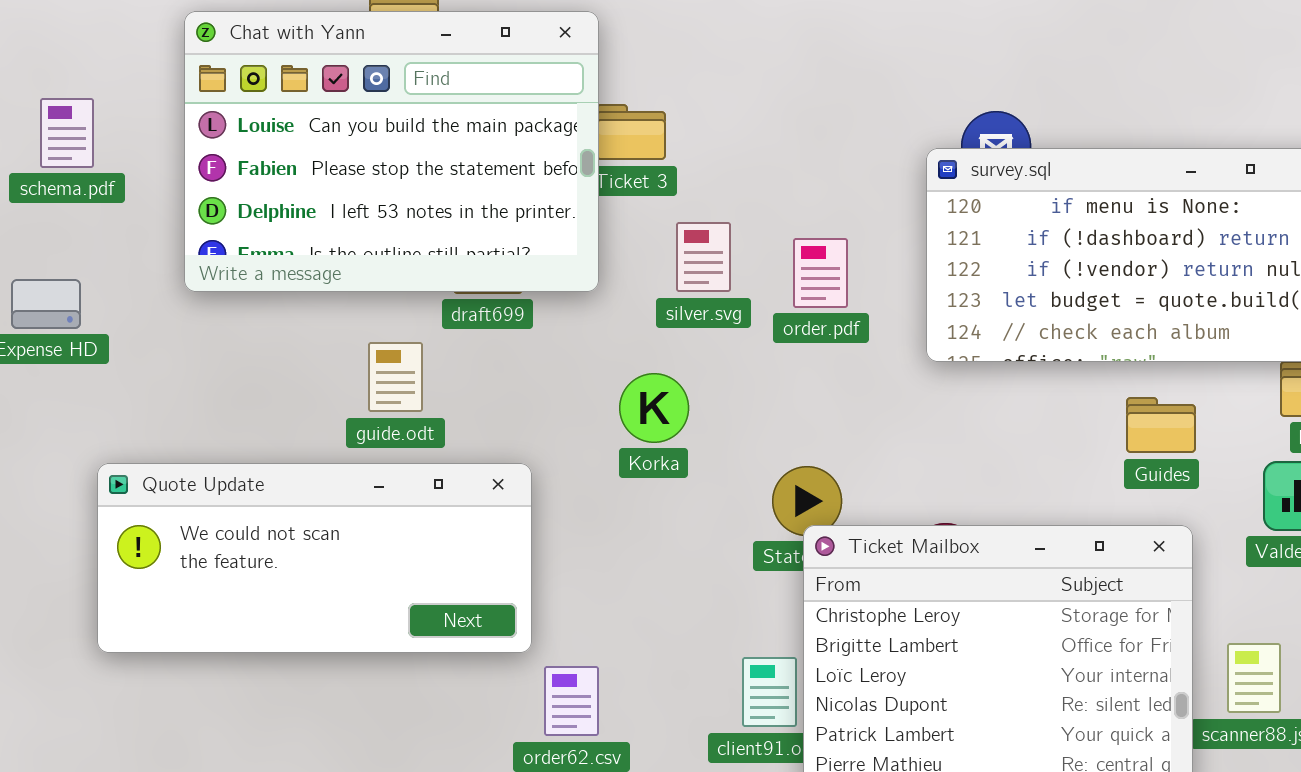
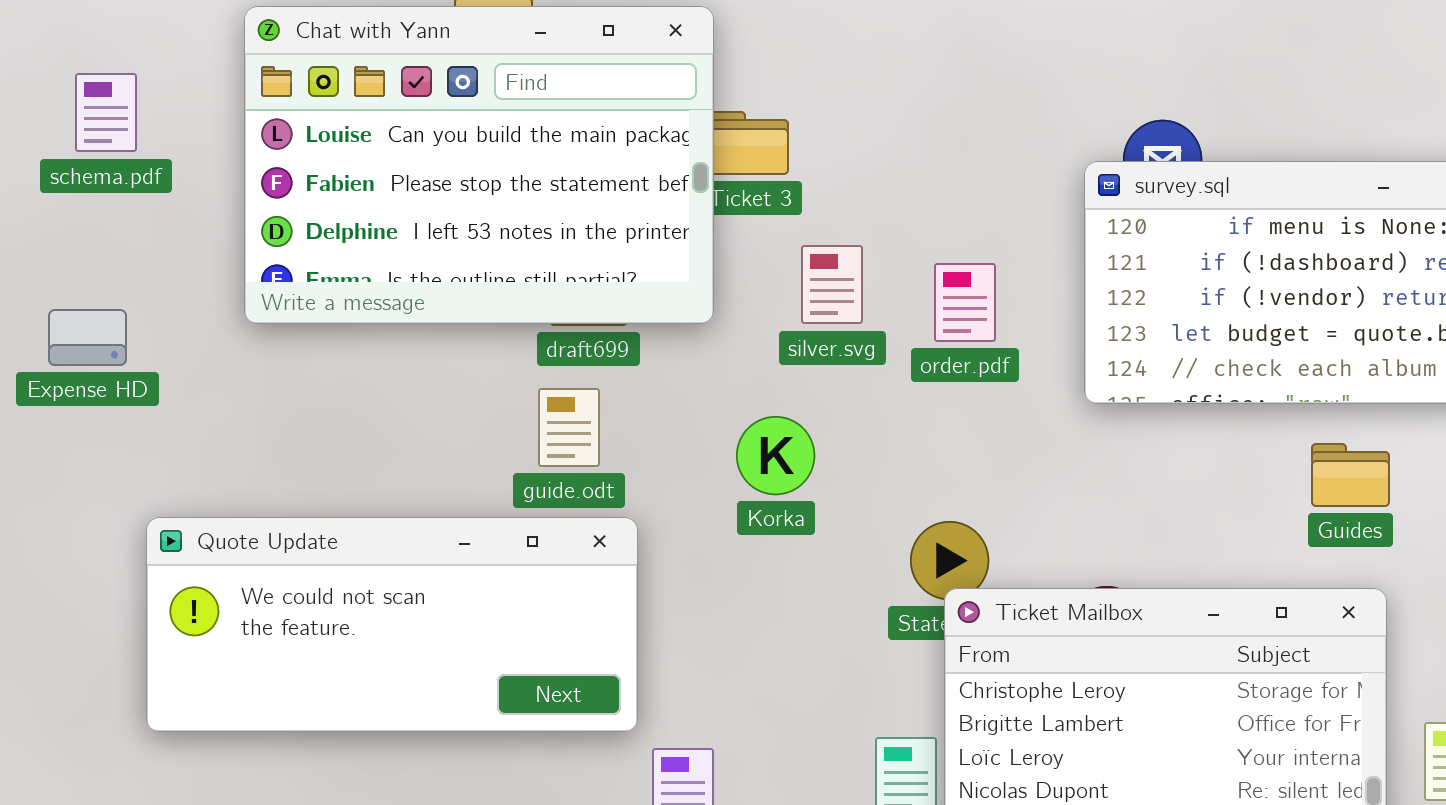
schema.pdf: [40,98,94,168] -> [75,73,137,152], moved
guide.odt: [368,342,423,412] -> [538,388,600,467], moved

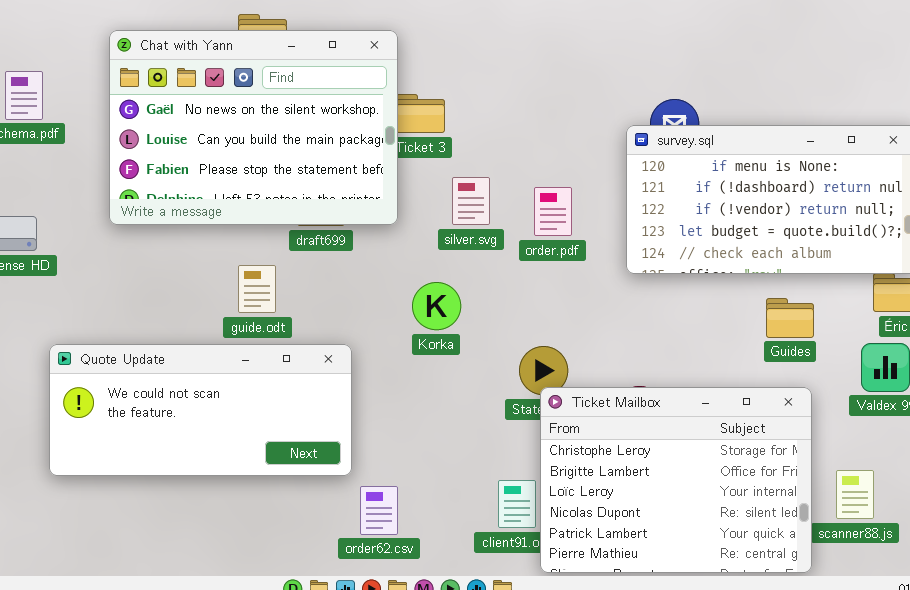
Chat with Yann: [244,6,714,324] -> [109,30,398,225], scrolled up 1 row
guide.odt: [538,388,600,467] -> [238,265,276,313], moved

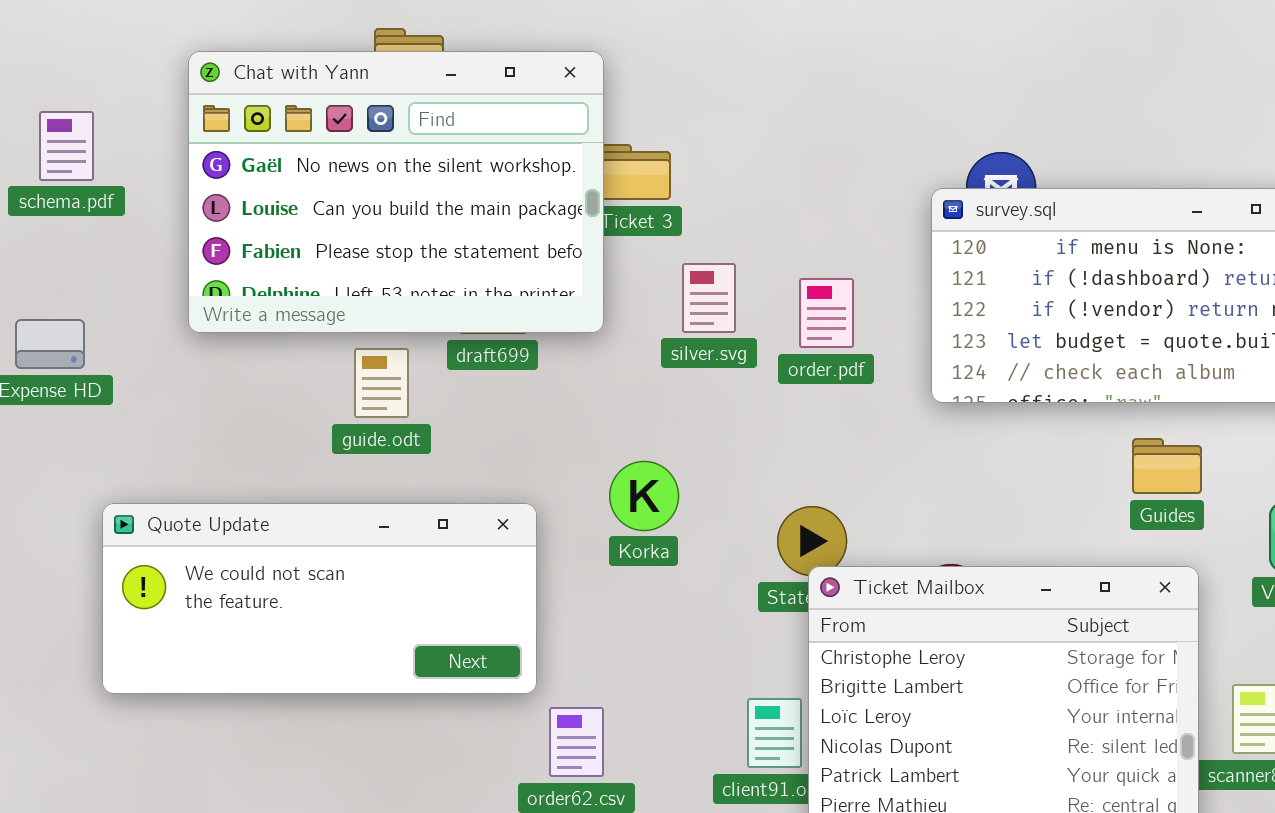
guide.odt: [238,265,276,313] -> [354,348,409,418], moved
Korka: [412,282,461,330] -> [609,461,679,531], moved

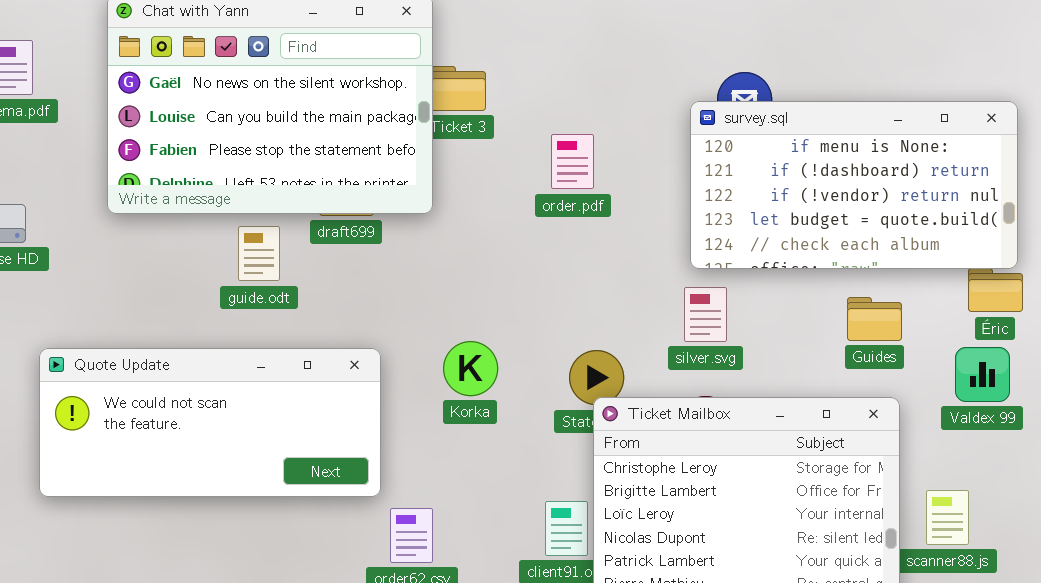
silver.svg: [682,263,736,333] -> [684,287,727,342], moved
order.pdf: [799,278,854,348] -> [551,134,594,189], moved
Korka: [609,461,679,531] -> [443,341,498,396], moved

